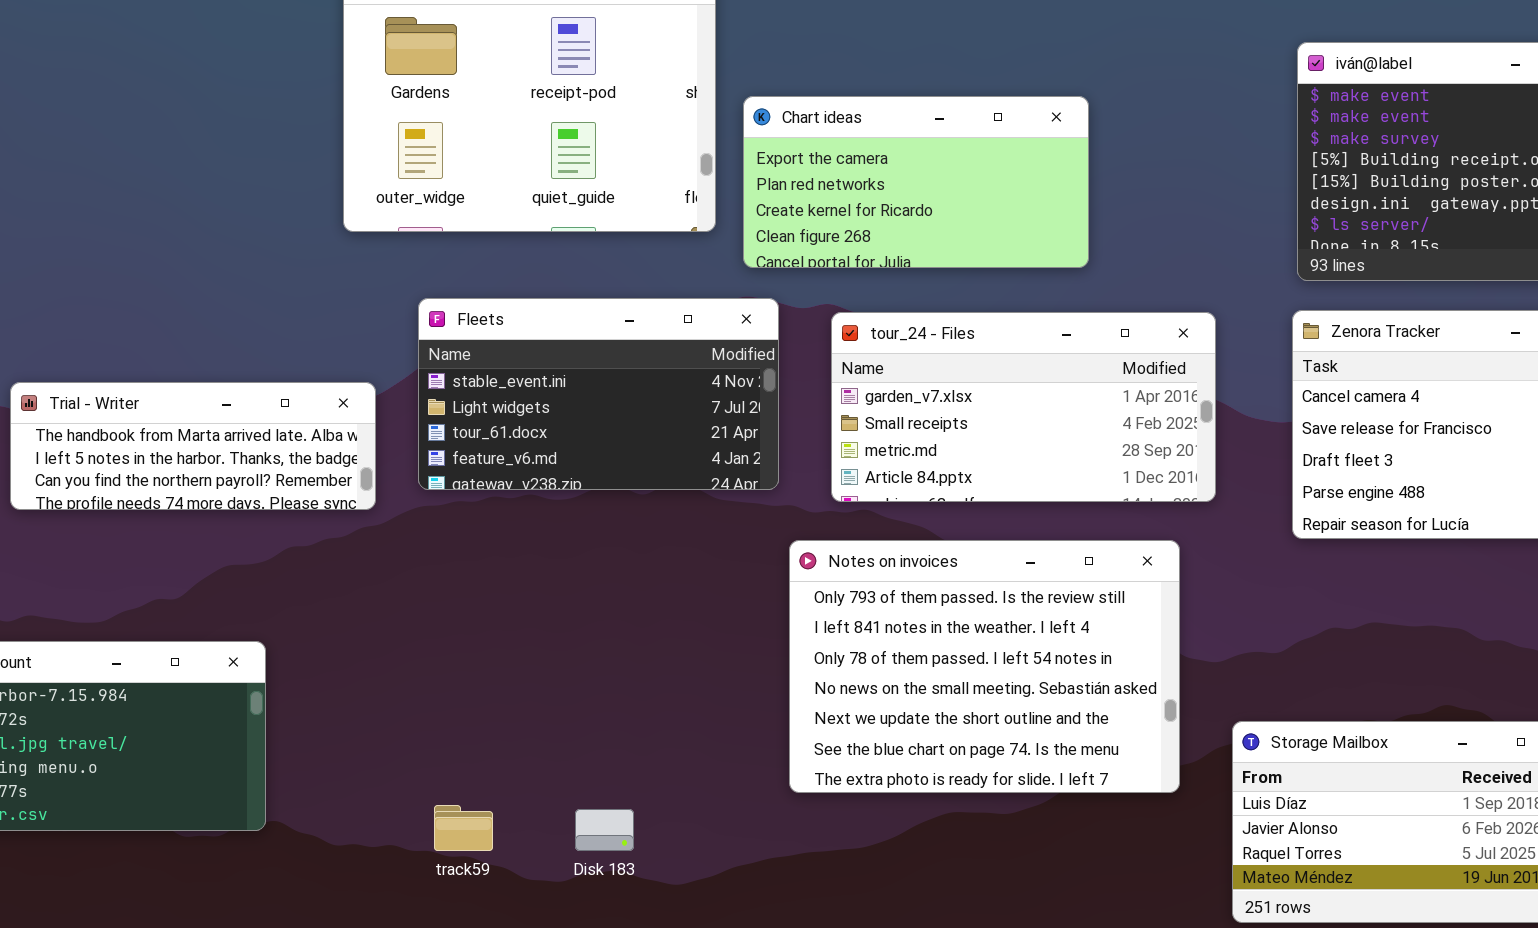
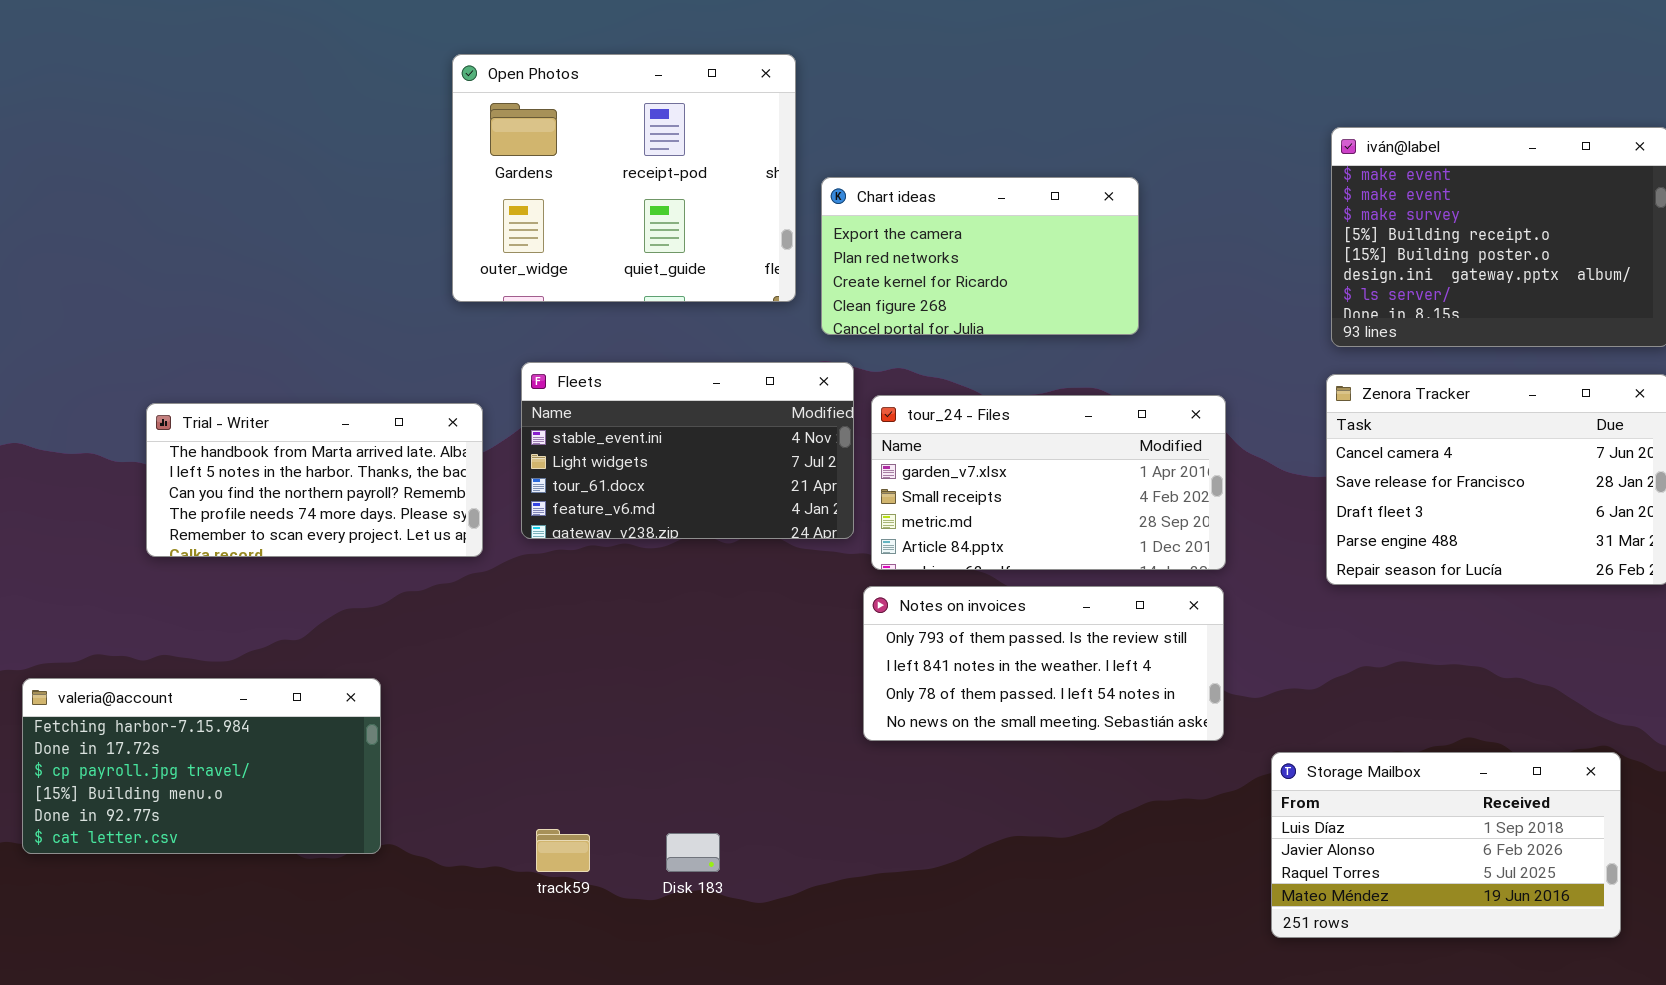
tour_24 - Files: [831,312,1216,502] -> [871,395,1226,570], moved
Trial - Writer: [10,382,376,510] -> [146,403,483,557], resized
Notes on invoices: [789,540,1180,793] -> [863,586,1224,741], resized

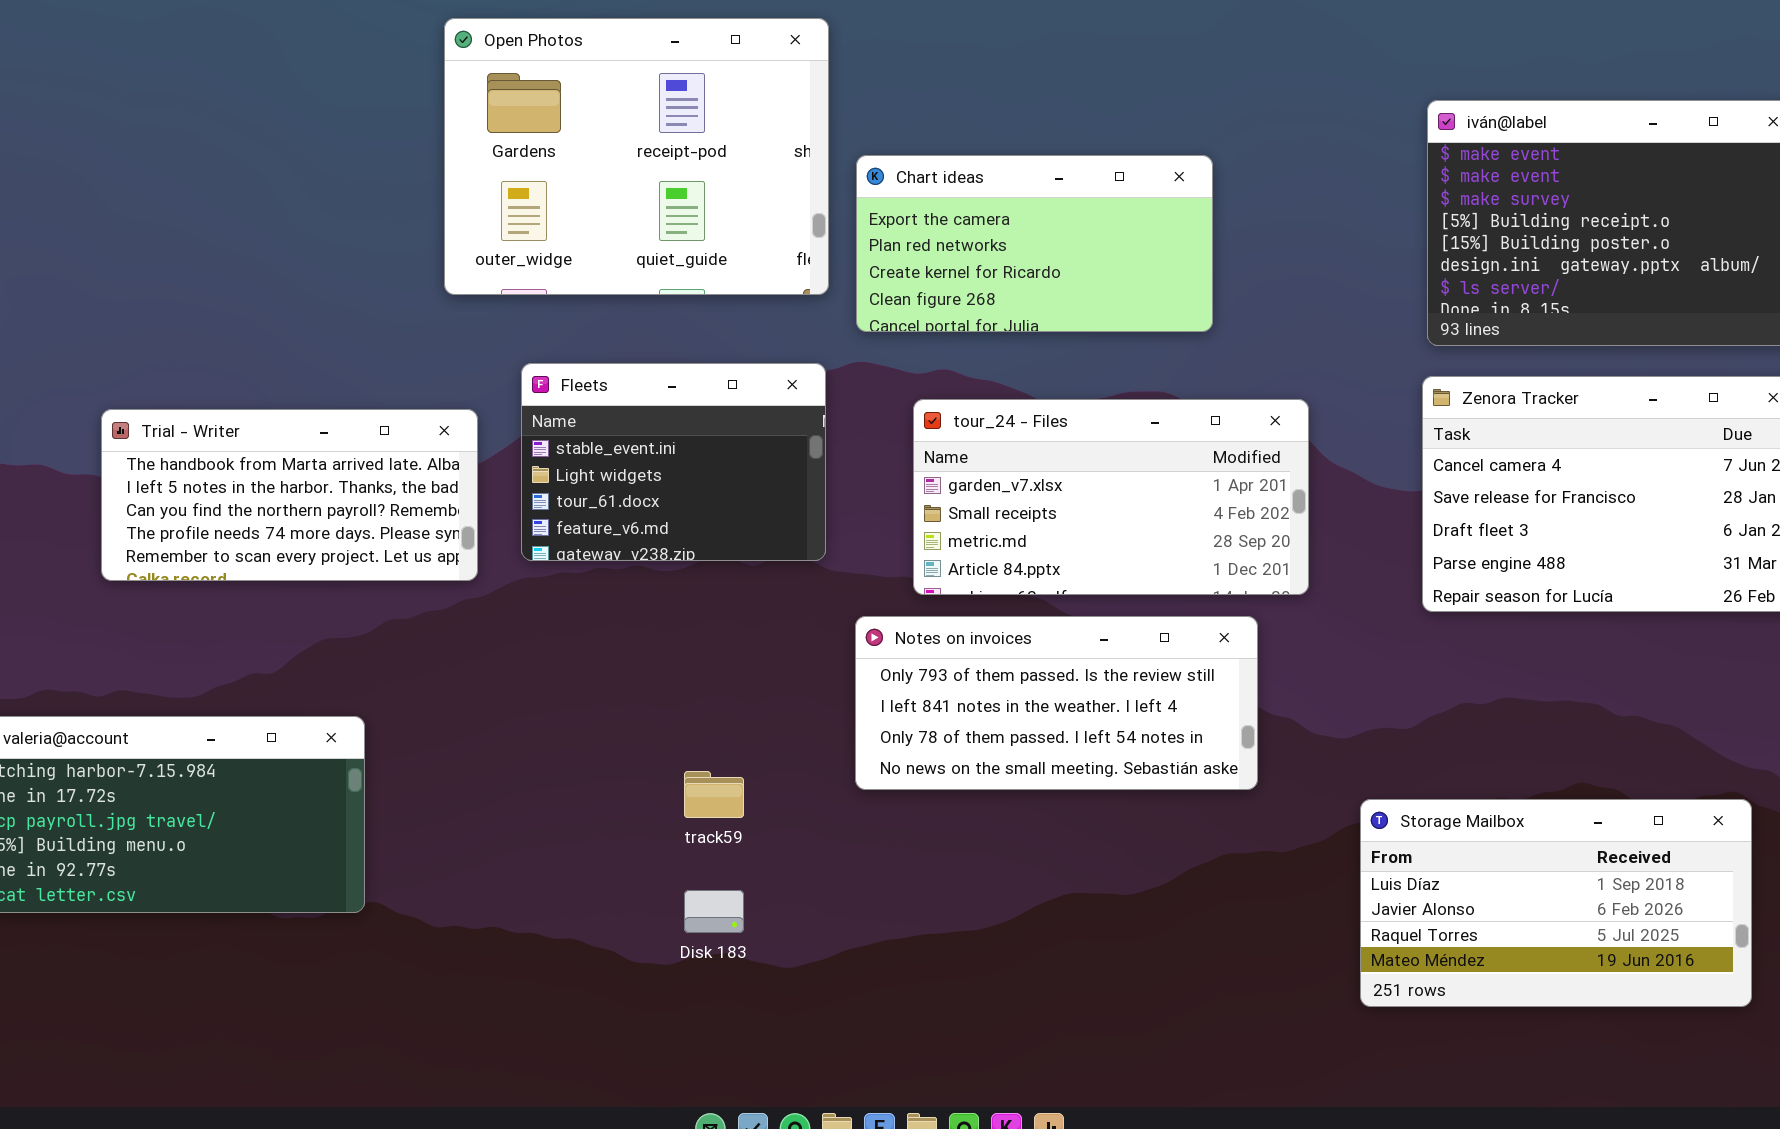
Fleets: [521,362,854,539] -> [521,363,826,561], resized
Notes on invoices: [863,586,1224,741] -> [855,616,1258,790], moved
track59: [536,829,590,872] -> [684,771,744,818], moved

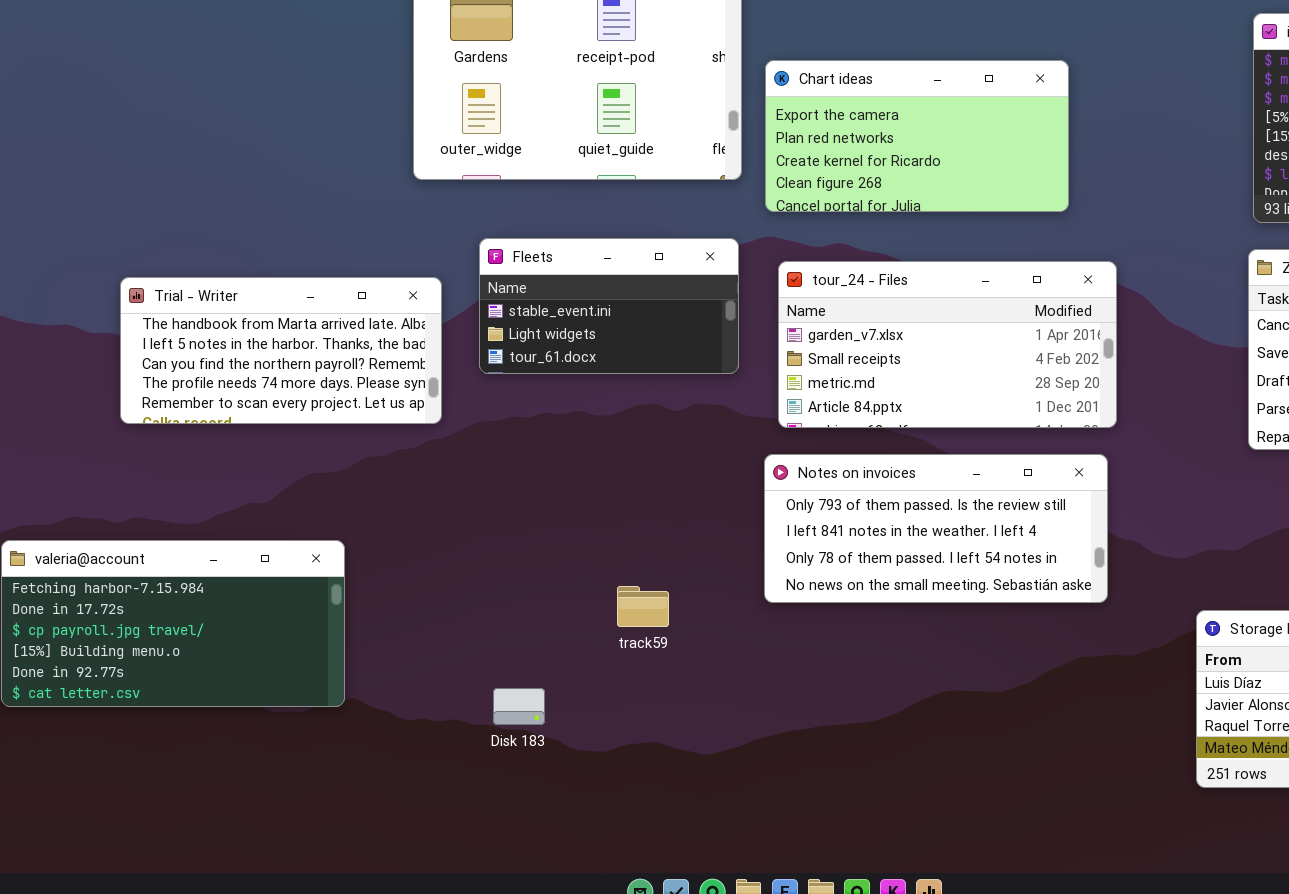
Fleets: [521,363,826,561] -> [479,238,739,374], resized
tour_24 - Files: [913,399,1309,595] -> [778,261,1117,428], moved
Disk 183: [684,890,744,933] -> [493,688,545,725], moved

